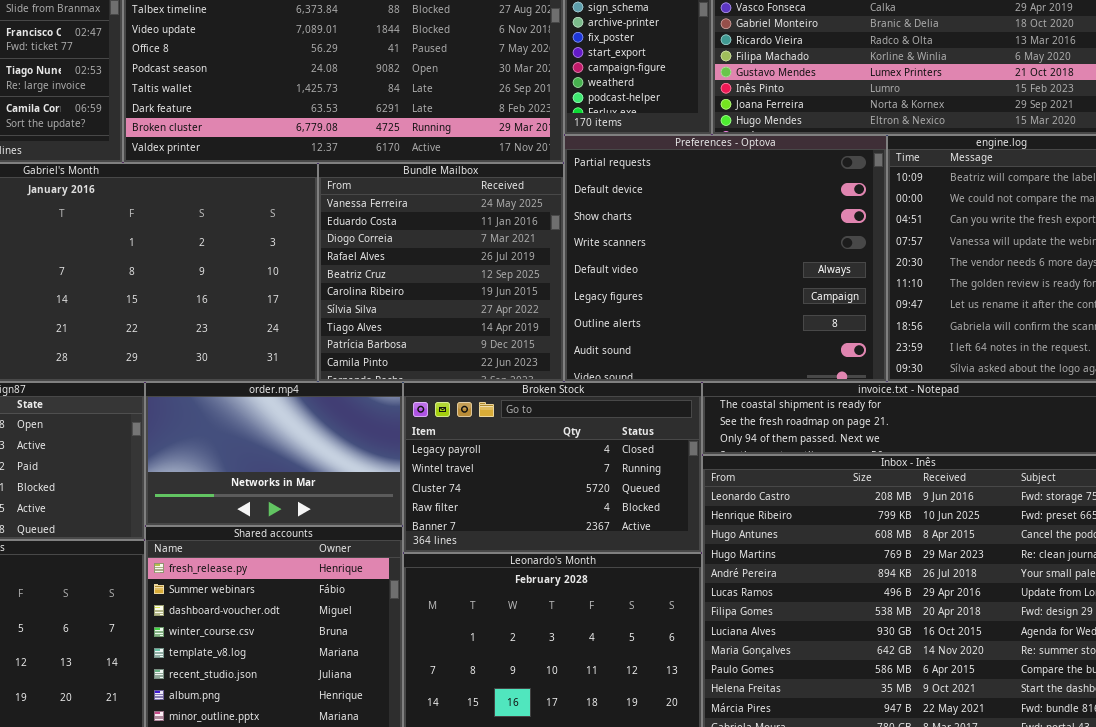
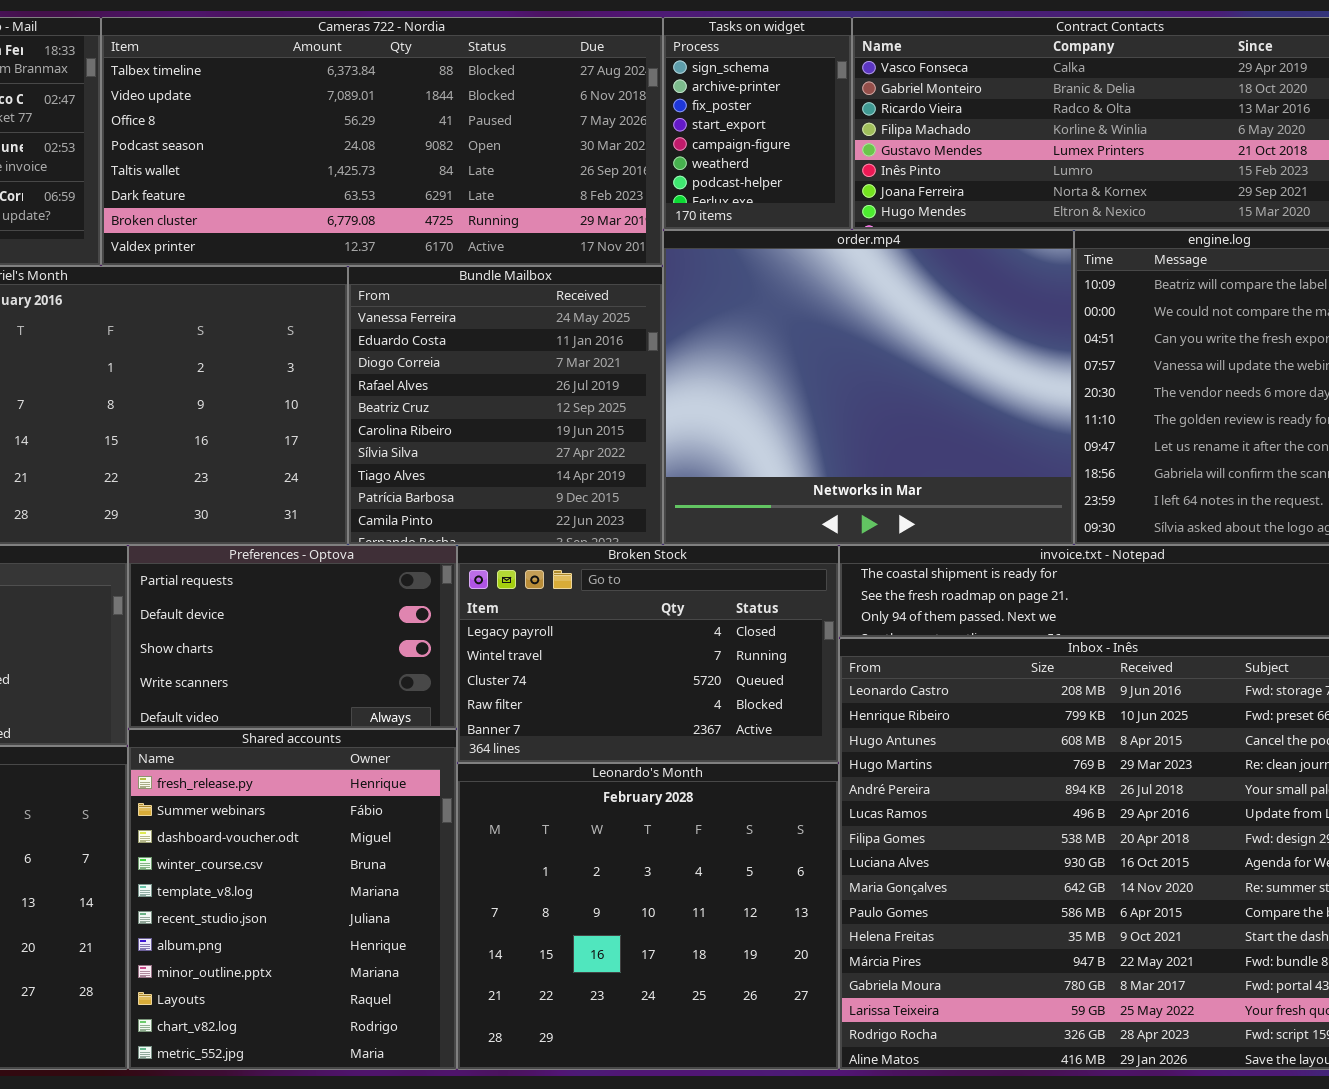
Preferences - Optova: [564,135,887,382] -> [128,545,457,729], moved, resized
order.mp4: [145,382,403,526] -> [663,230,1074,545], moved, resized

